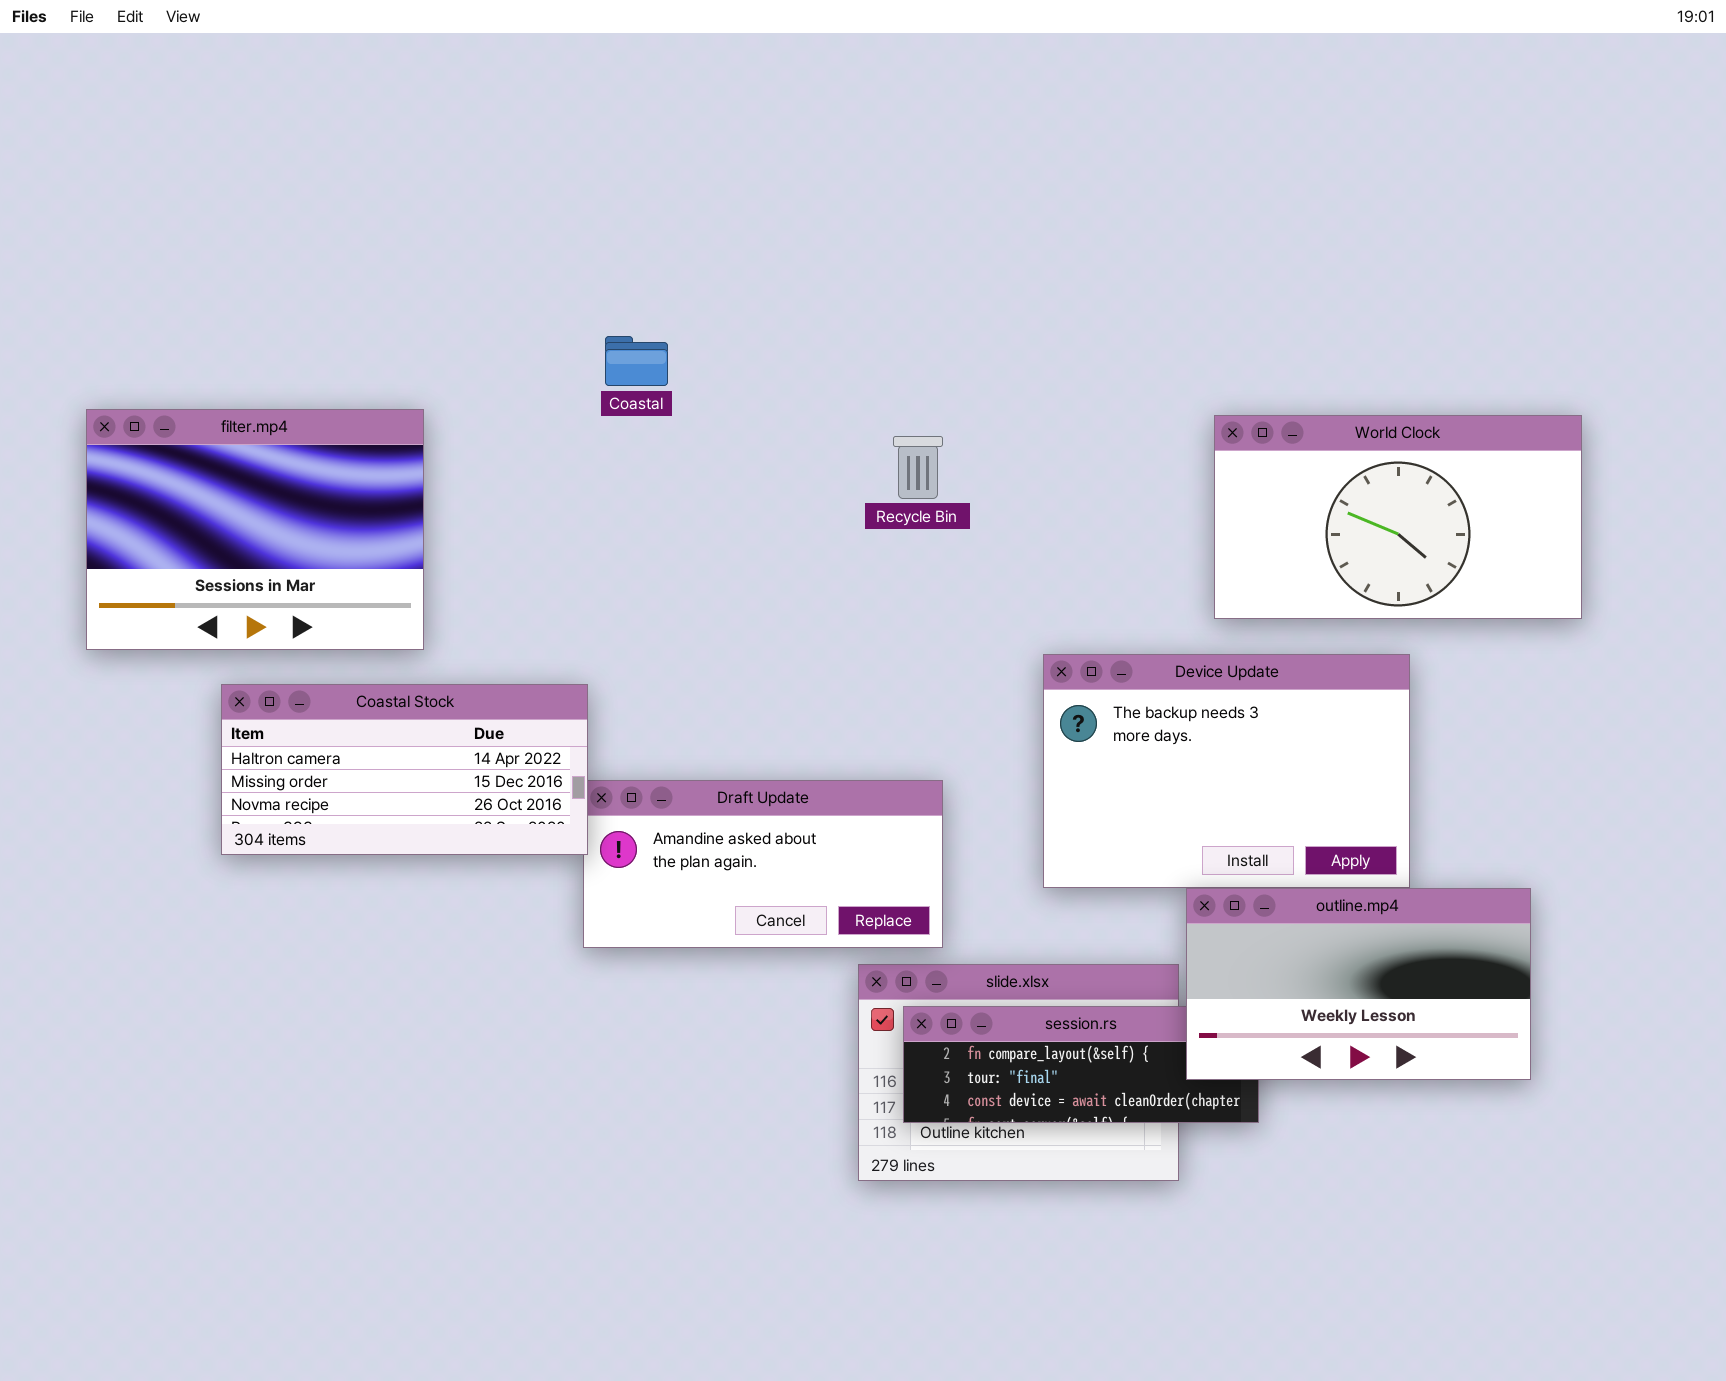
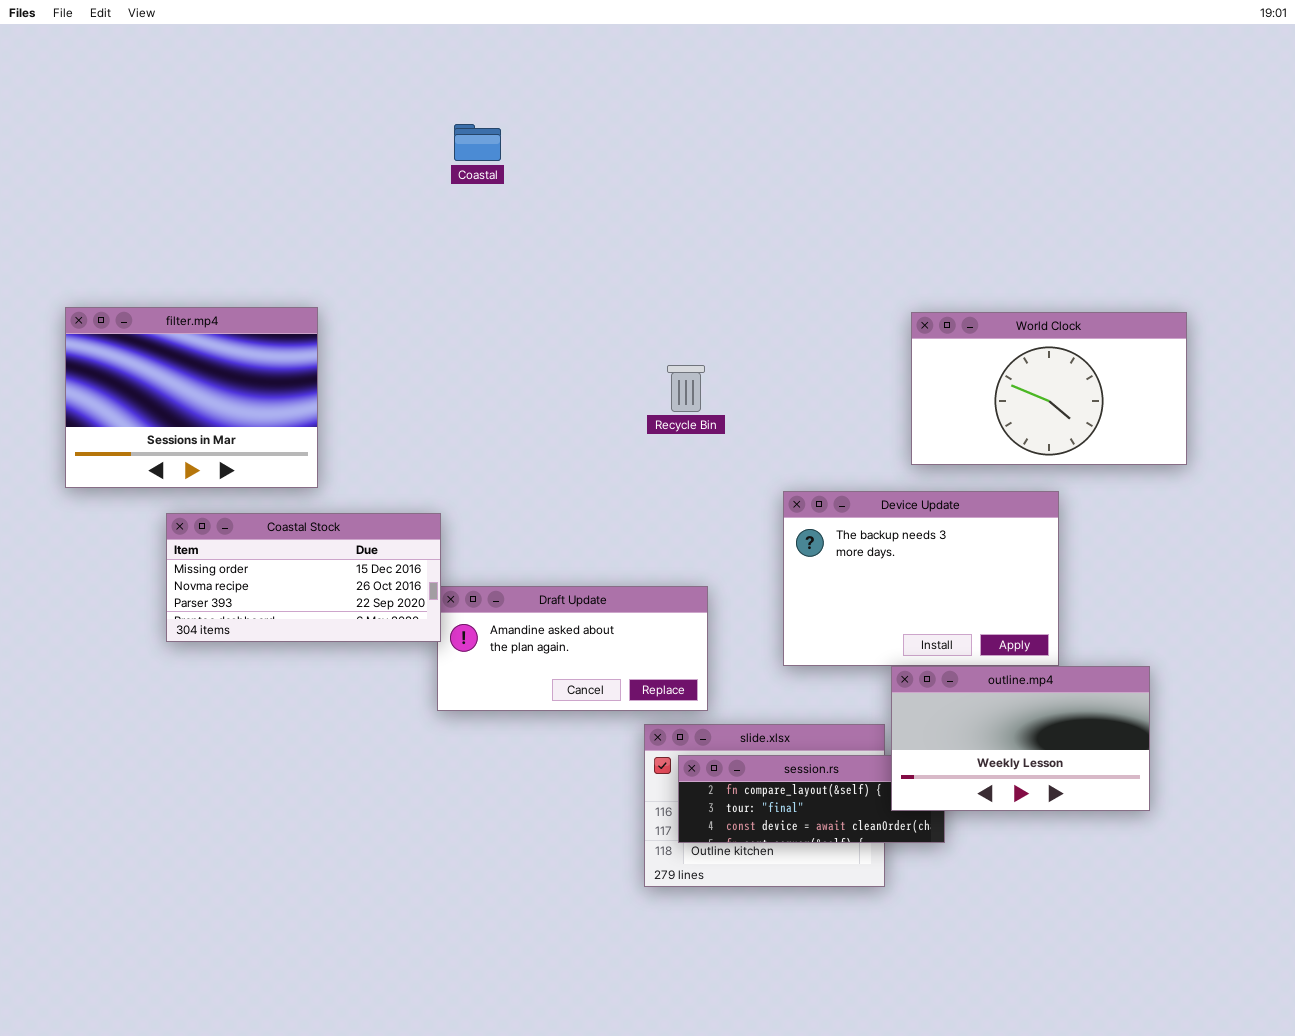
Coastal: [605,336,668,386] -> [454,124,501,161], moved
Recycle Bin: [893,436,943,499] -> [667,365,705,412], moved
Coastal Stock: [221,684,588,855] -> [166,513,441,642], scrolled down 1 row

